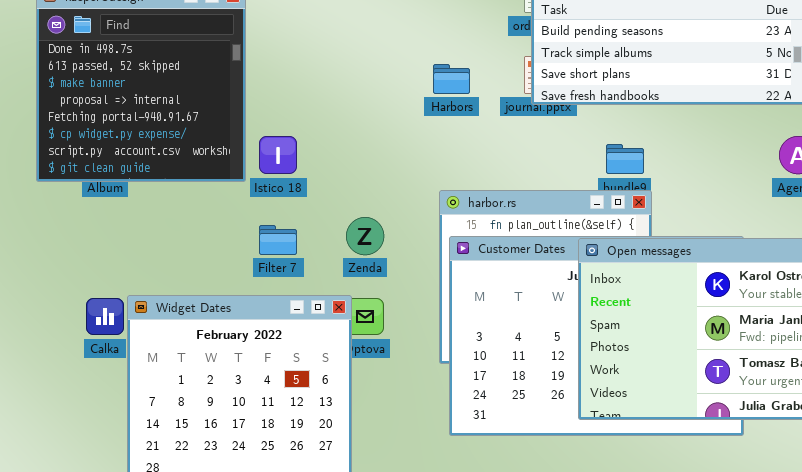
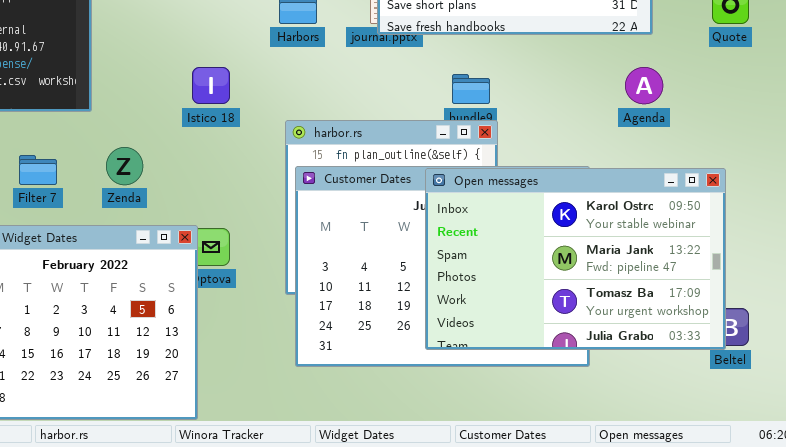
Istico 18: [259,136,297,174] -> [192,67,230,104], moved
Zenda: [346,217,384,255] -> [106,147,143,185], moved
Filter 7: [259,225,297,255] -> [19,155,57,185], moved

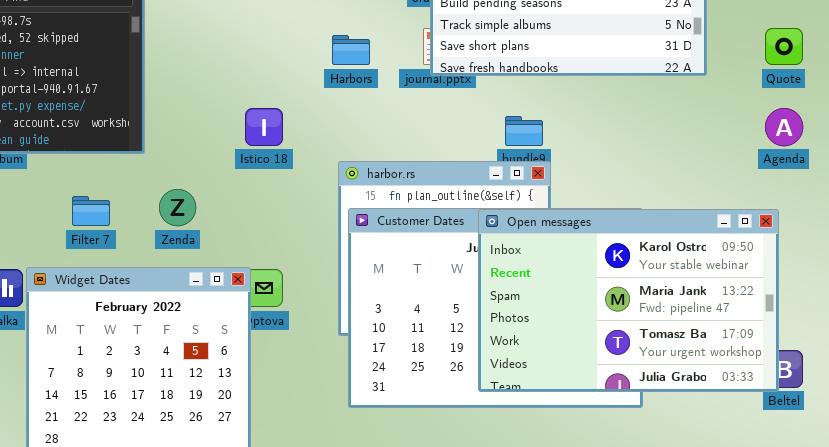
Agenda: [625,67,663,104] -> [765,108,803,146], moved

